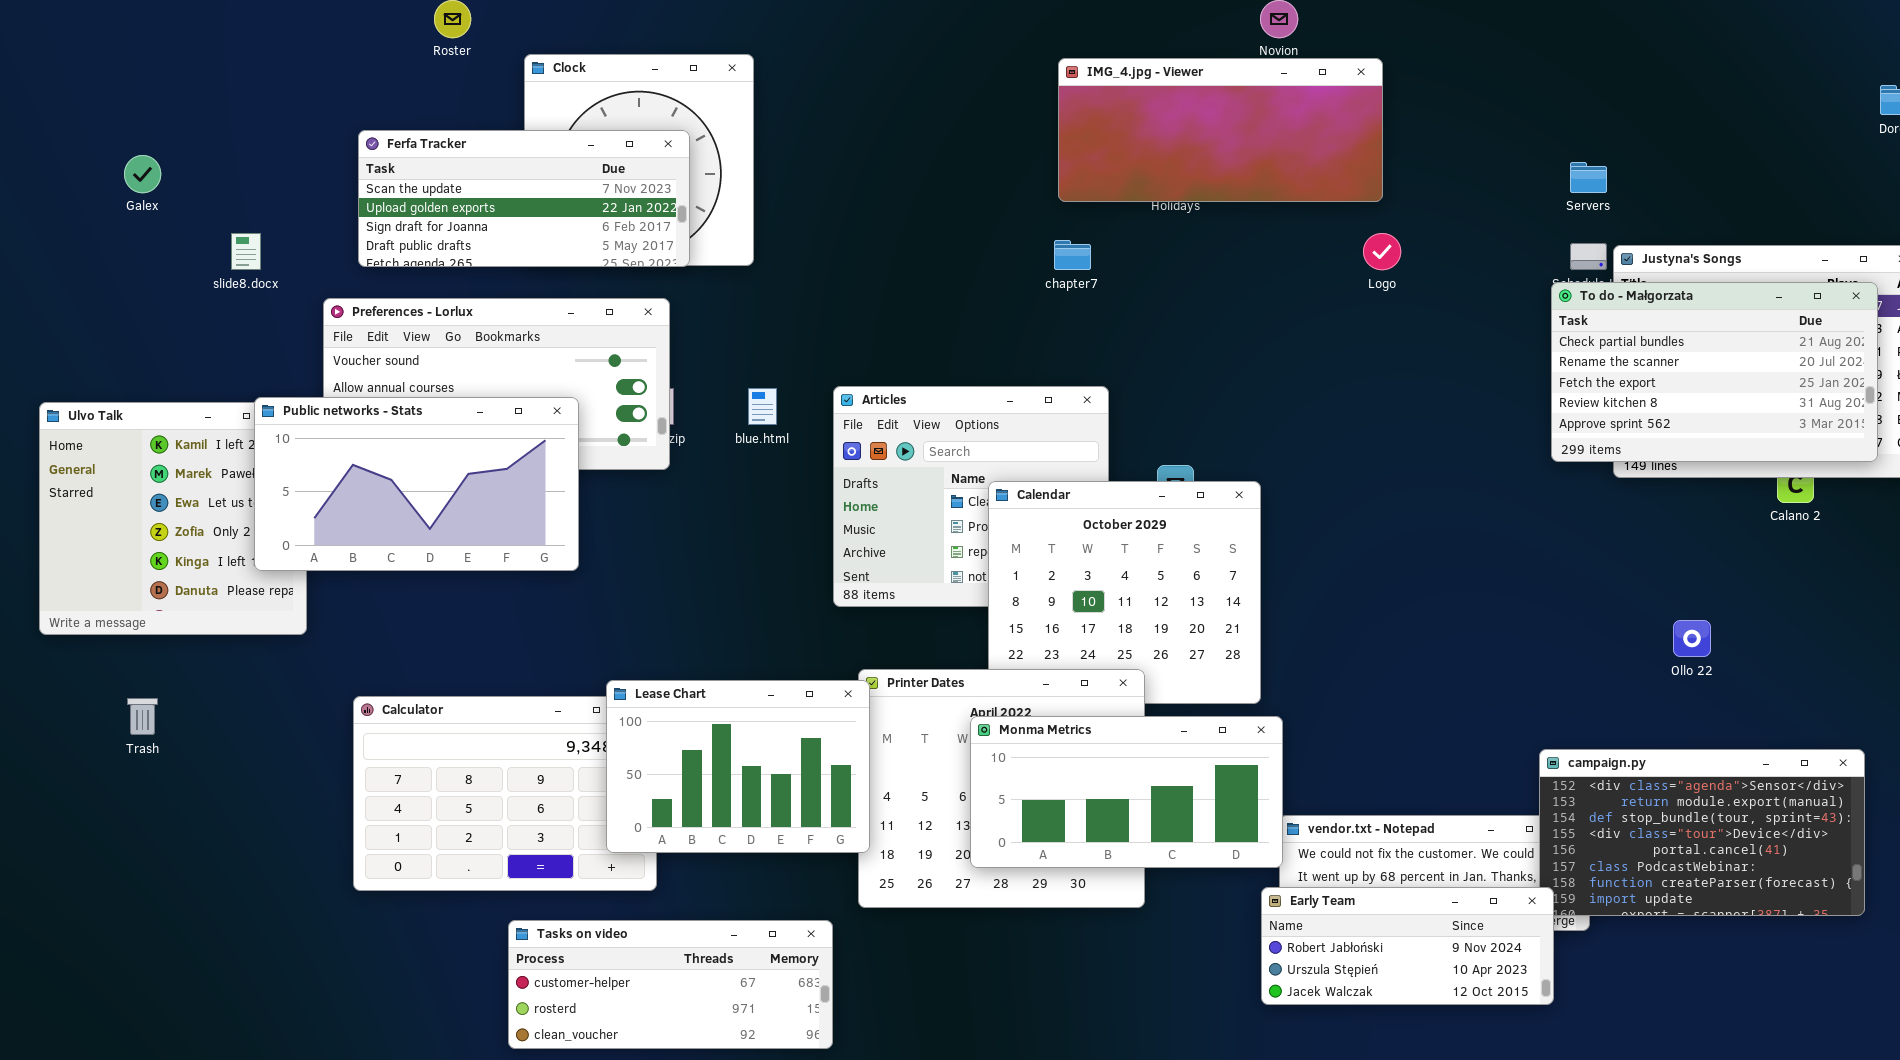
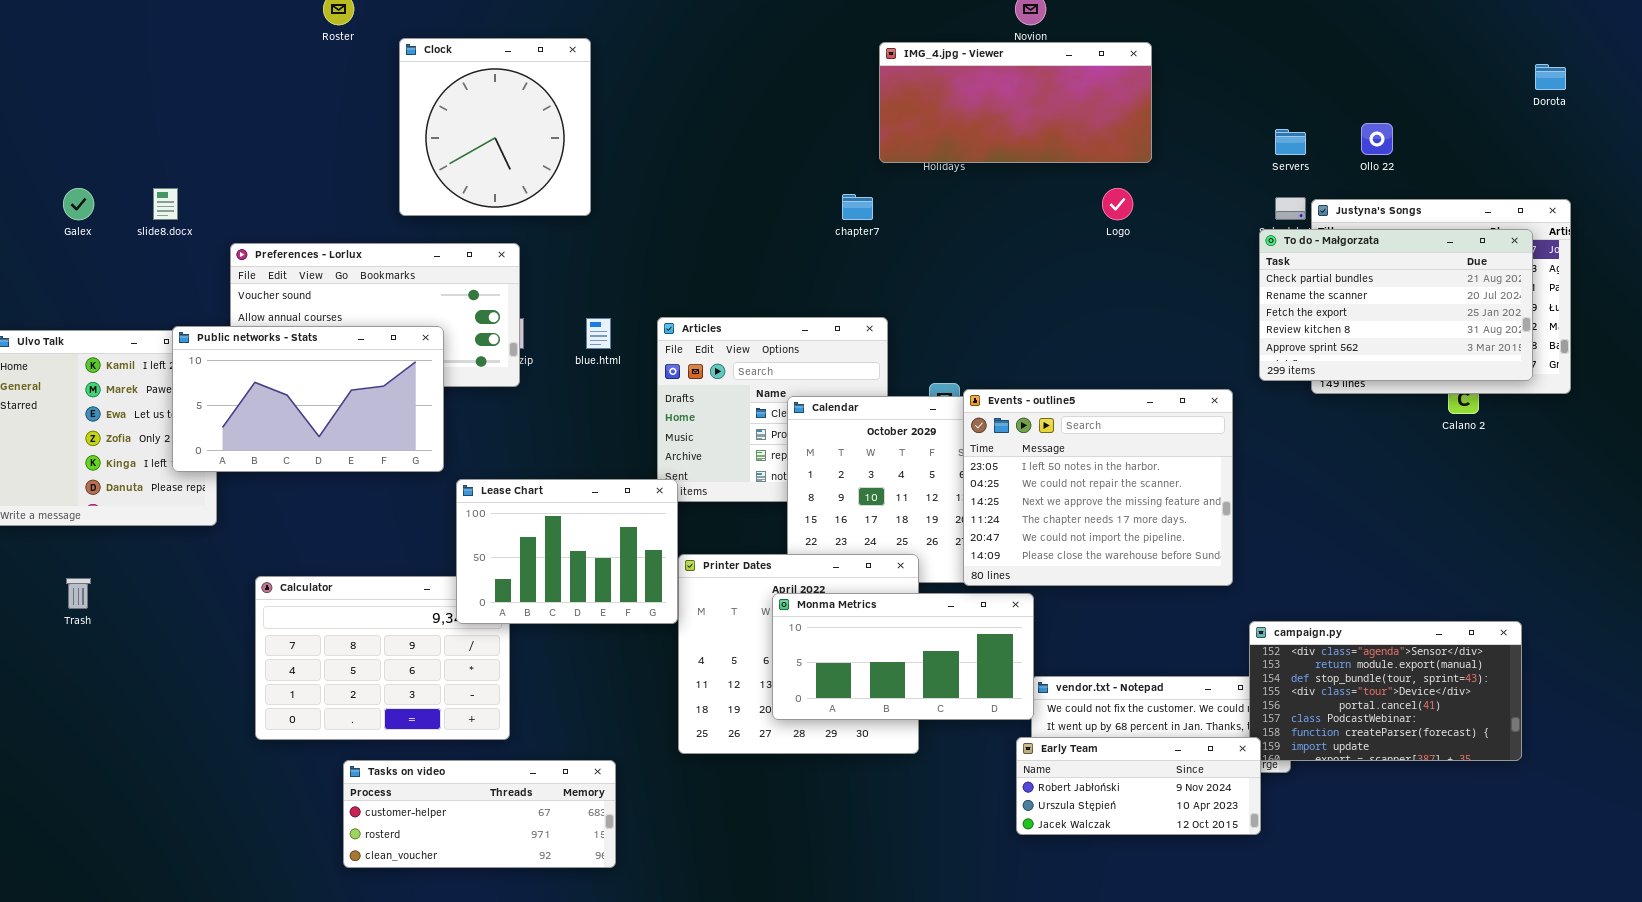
IMG_4.jpg - Viewer: [1058,58,1383,202] -> [879,42,1152,163], moved
Ferfa Tracker: [358,130,690,267] -> none, closed
Galex: [124,155,161,193] -> [63,188,94,220], moved
Events - outline5: none -> [963,389,1233,586], opened
Ollo 22: [1673,620,1711,657] -> [1361,123,1393,155], moved
Lease Chart: [606,680,870,853] -> [456,479,678,624], moved
Tasks on video: [508,920,833,1049] -> [343,760,616,868], moved

